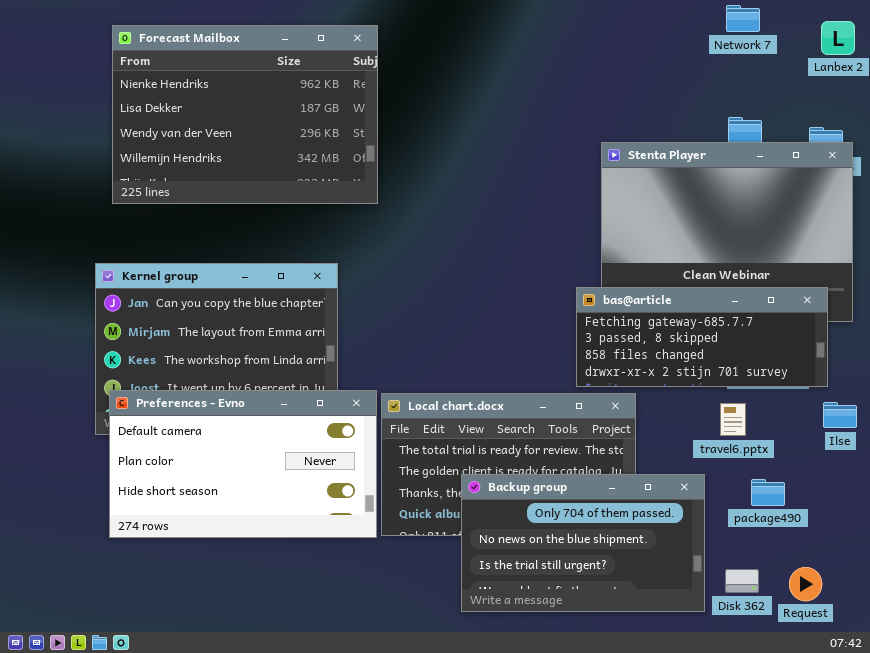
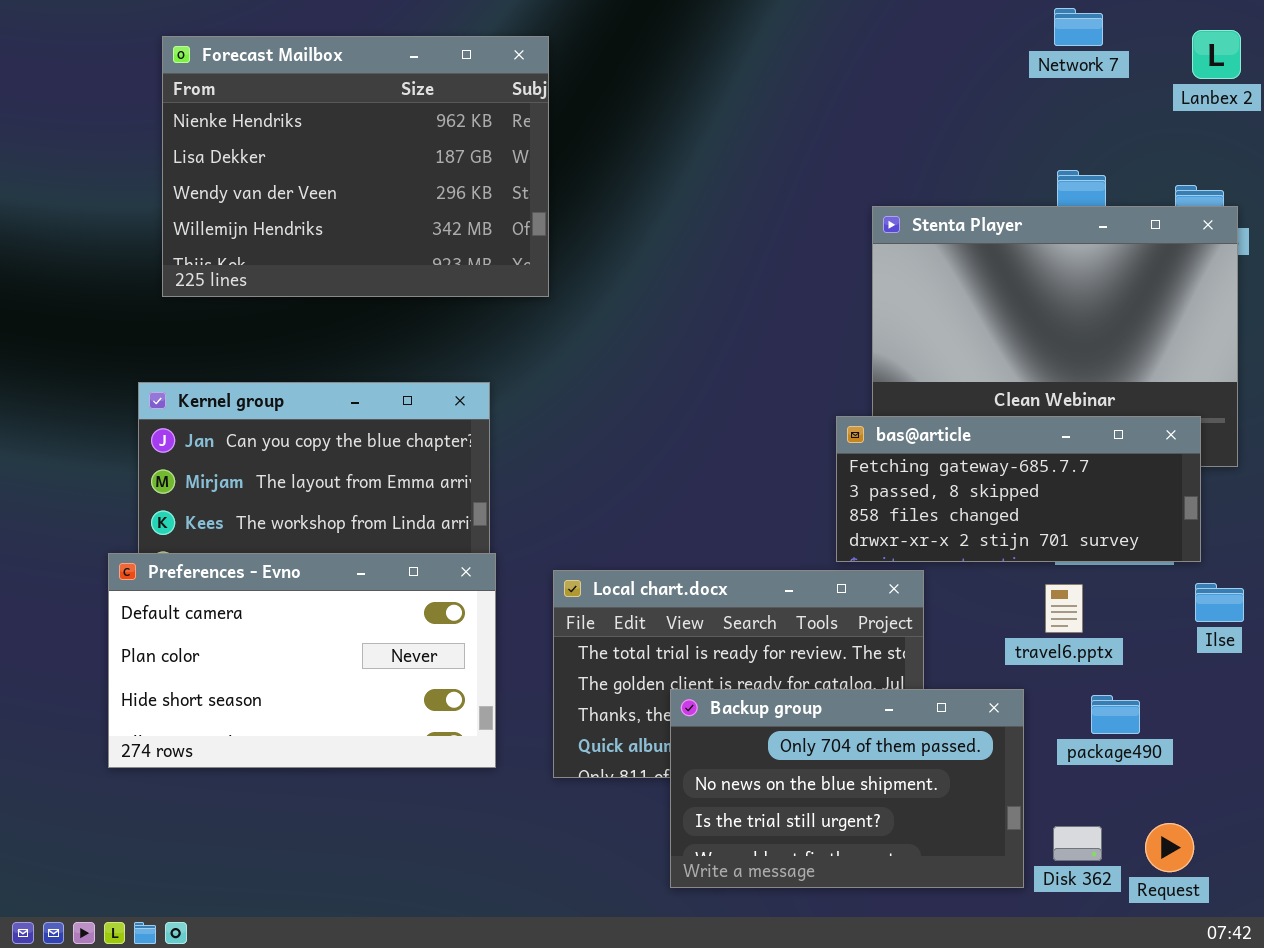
Preferences - Evno: [109,390,377,538] -> [108,553,496,768], moved

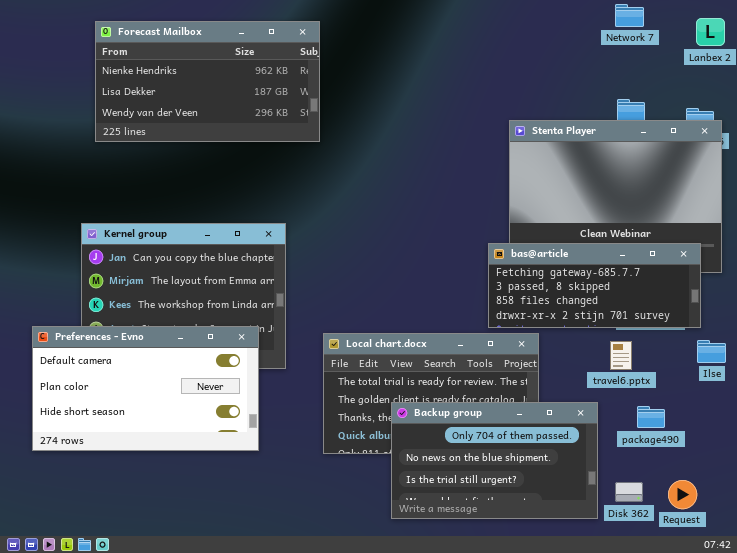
Forecast Mailbox: [162,36,549,297] -> [95,21,320,142], resized
Preferences - Evno: [108,553,496,768] -> [32,326,259,451], moved

